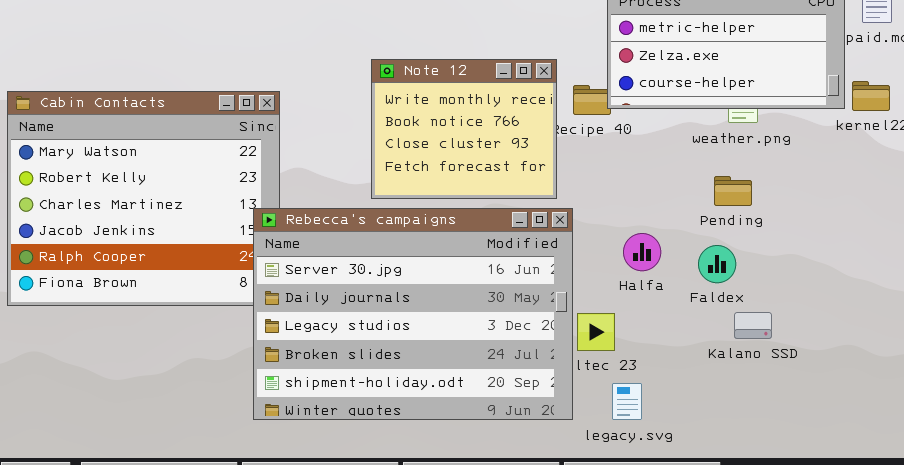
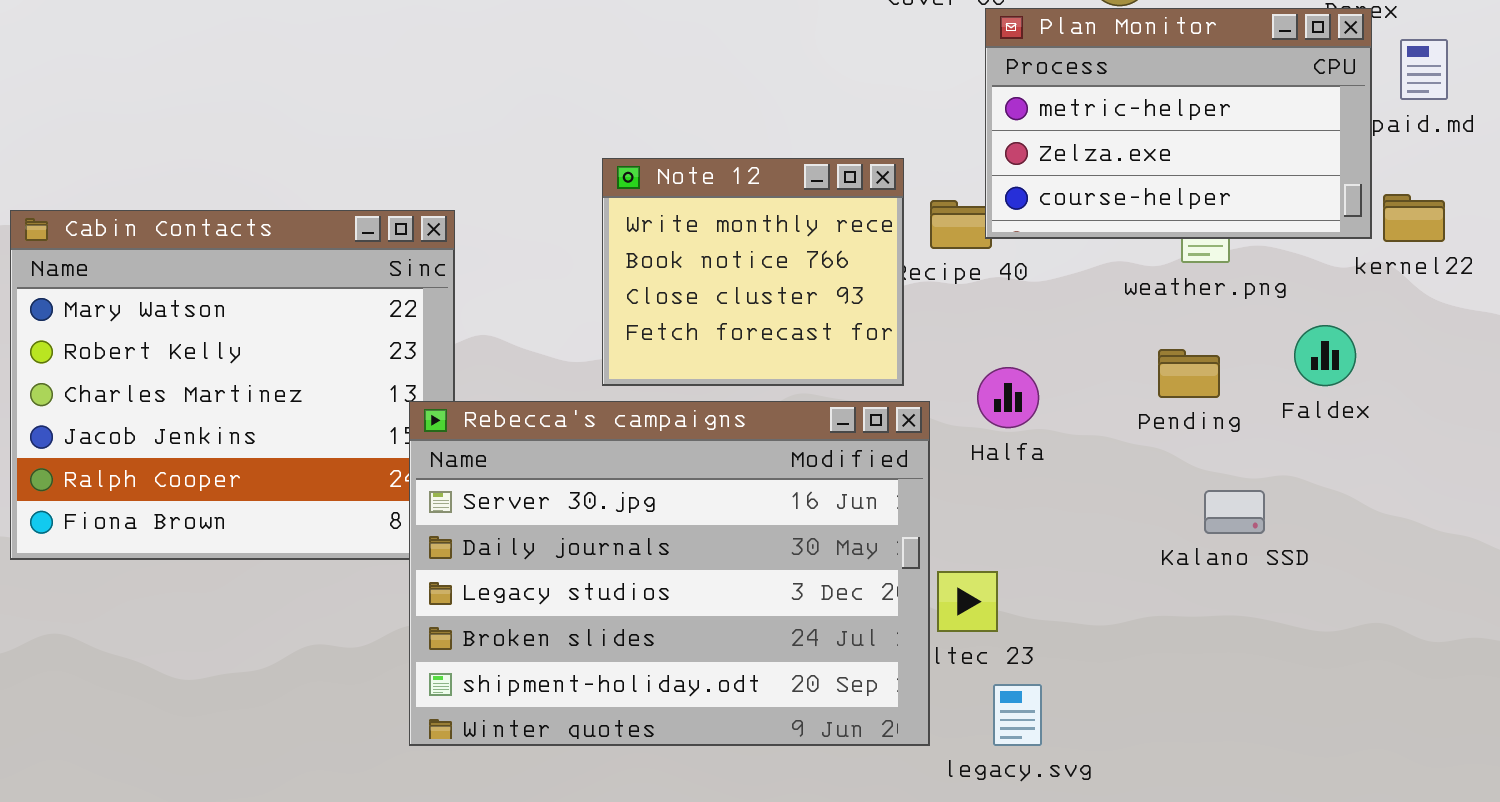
Halfa: [623,233,661,271] -> [977,367,1039,428], moved
Faldex: [698,245,736,283] -> [1294,325,1356,386], moved
Kalano SSD: [734,312,772,339] -> [1204,490,1265,534], moved

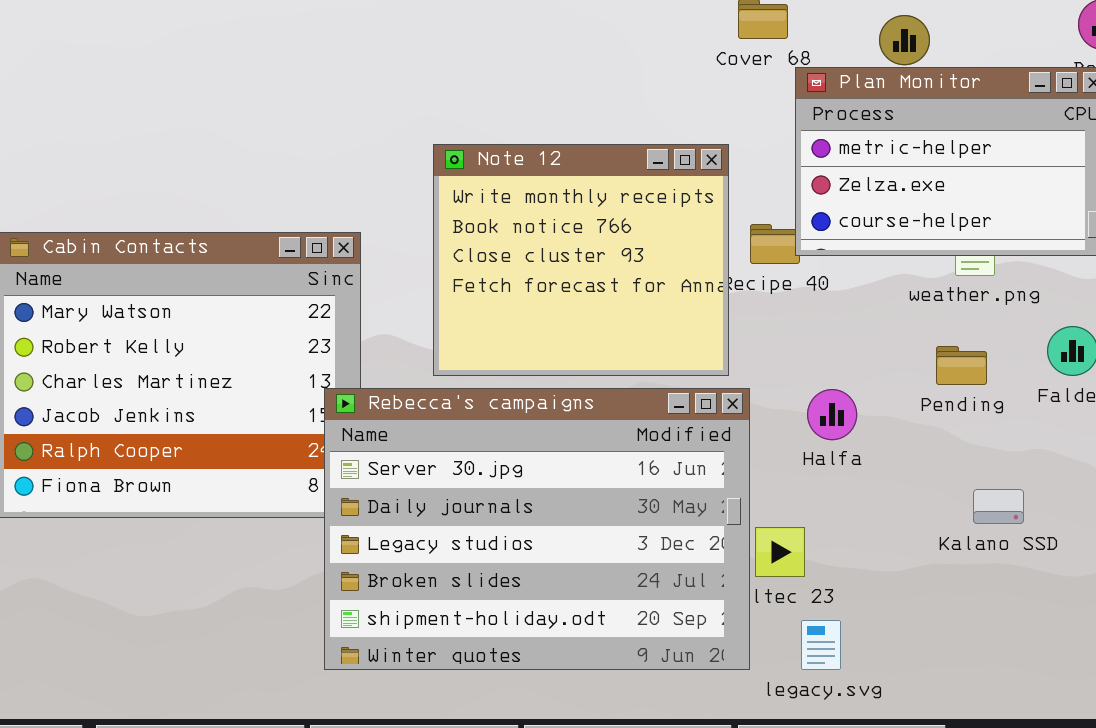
Note 12: [602,158,904,386] -> [433,144,729,376], resized
Halfa: [977,367,1039,428] -> [807,389,857,440], moved
Kalano SSD: [1204,490,1265,534] -> [973,489,1024,524], moved

